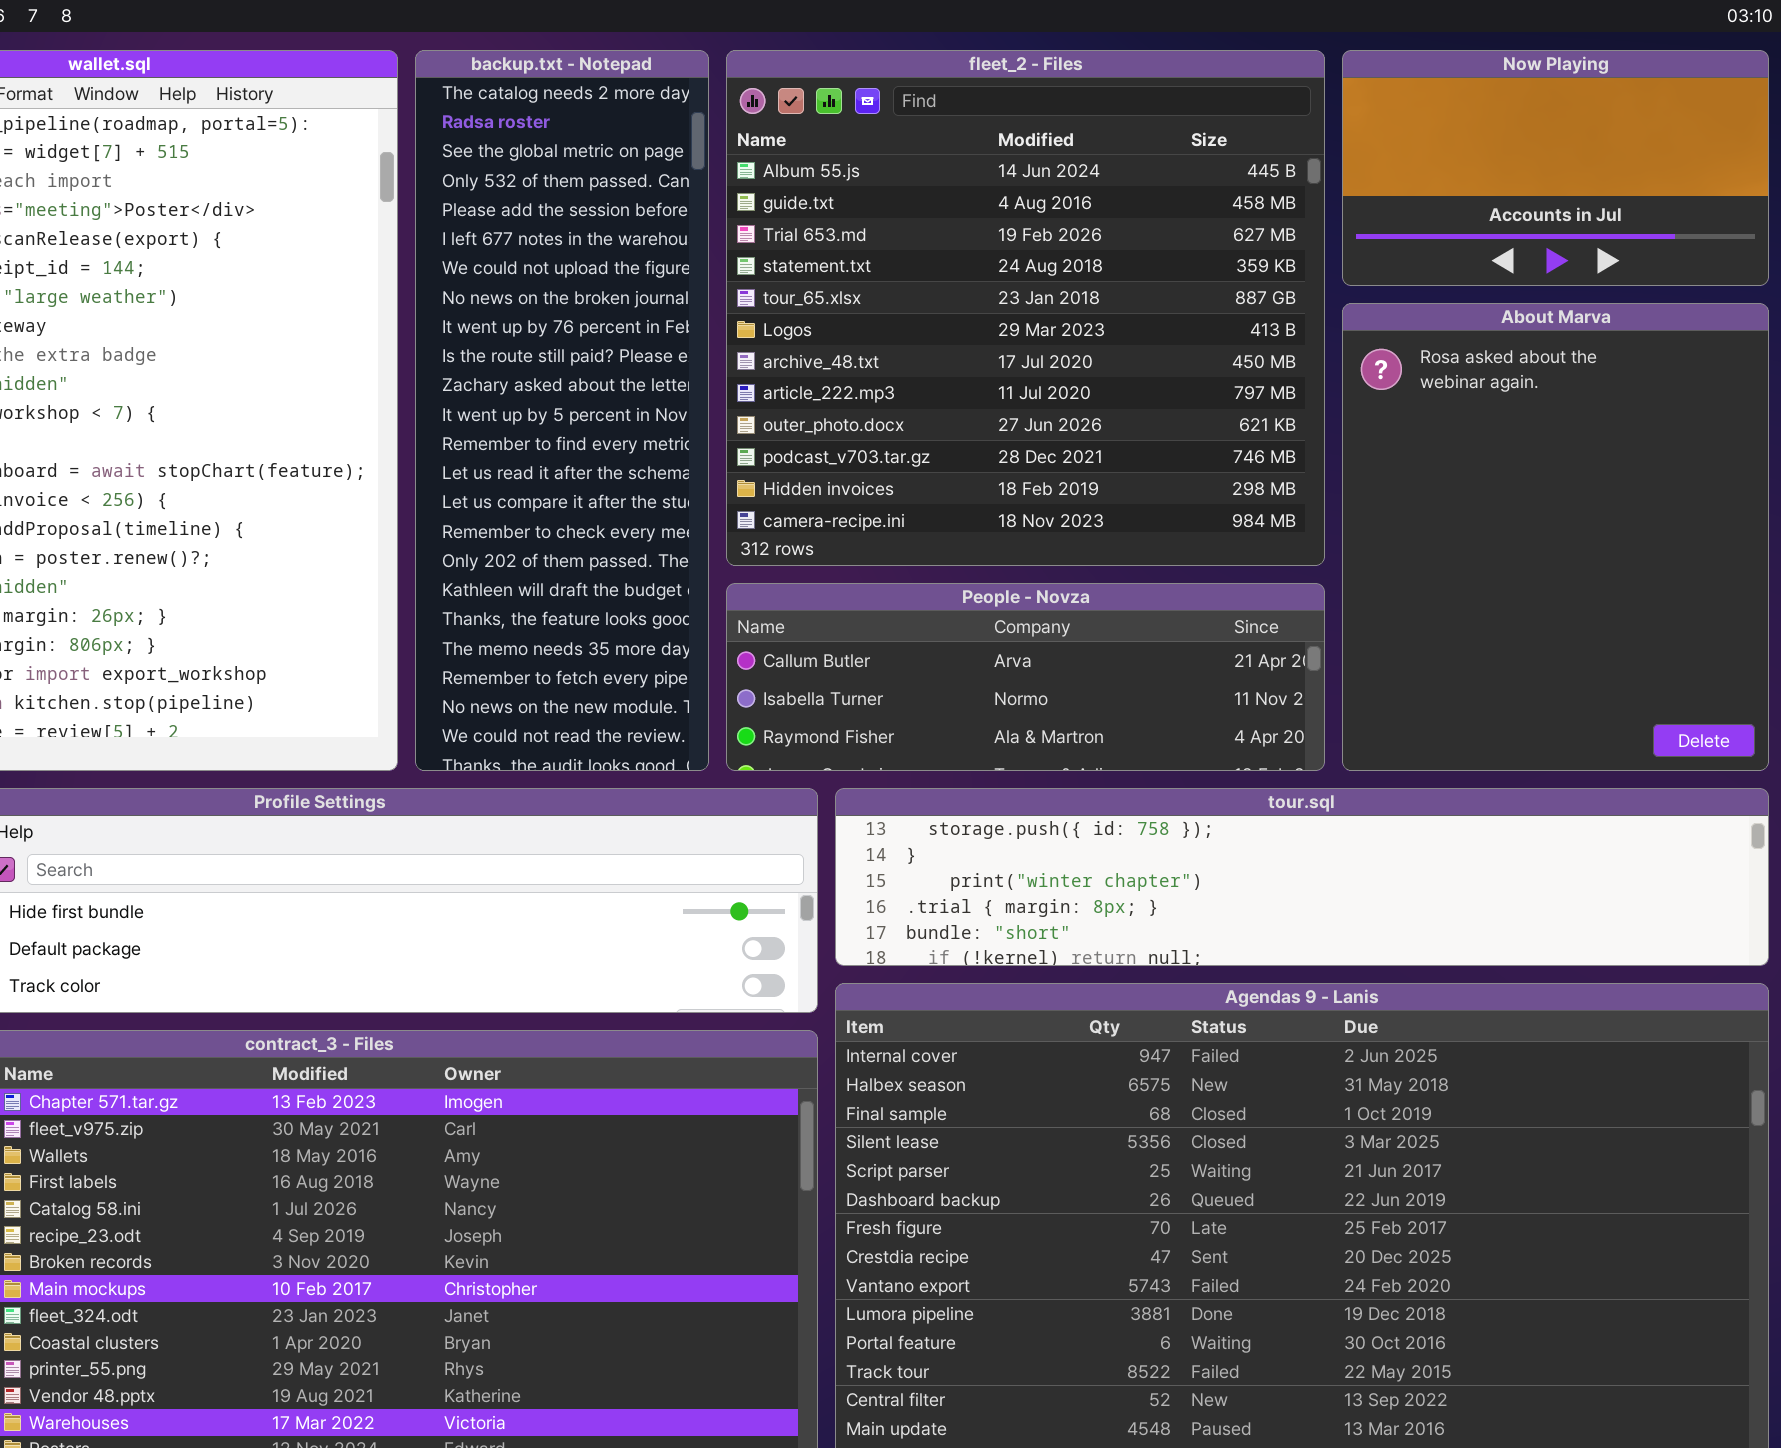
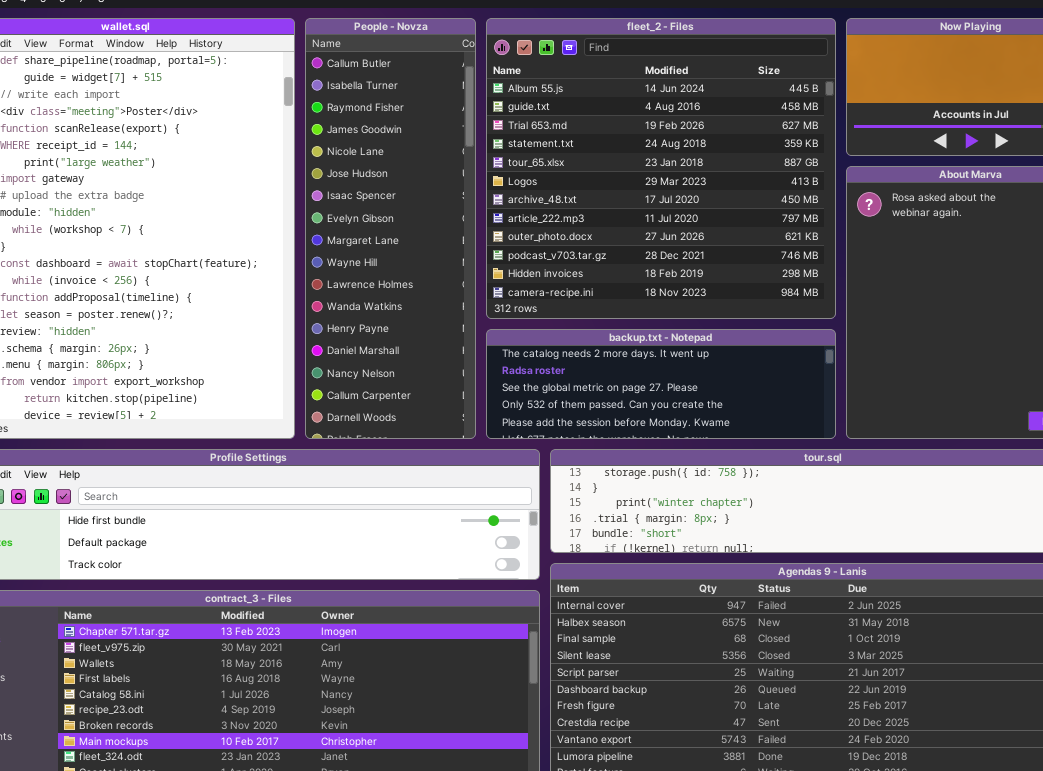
backup.txt - Notepad: [415,50,709,771] -> [486,329,836,439], moved, resized
People - Novza: [726,583,1325,771] -> [305,18,476,439], moved, resized

